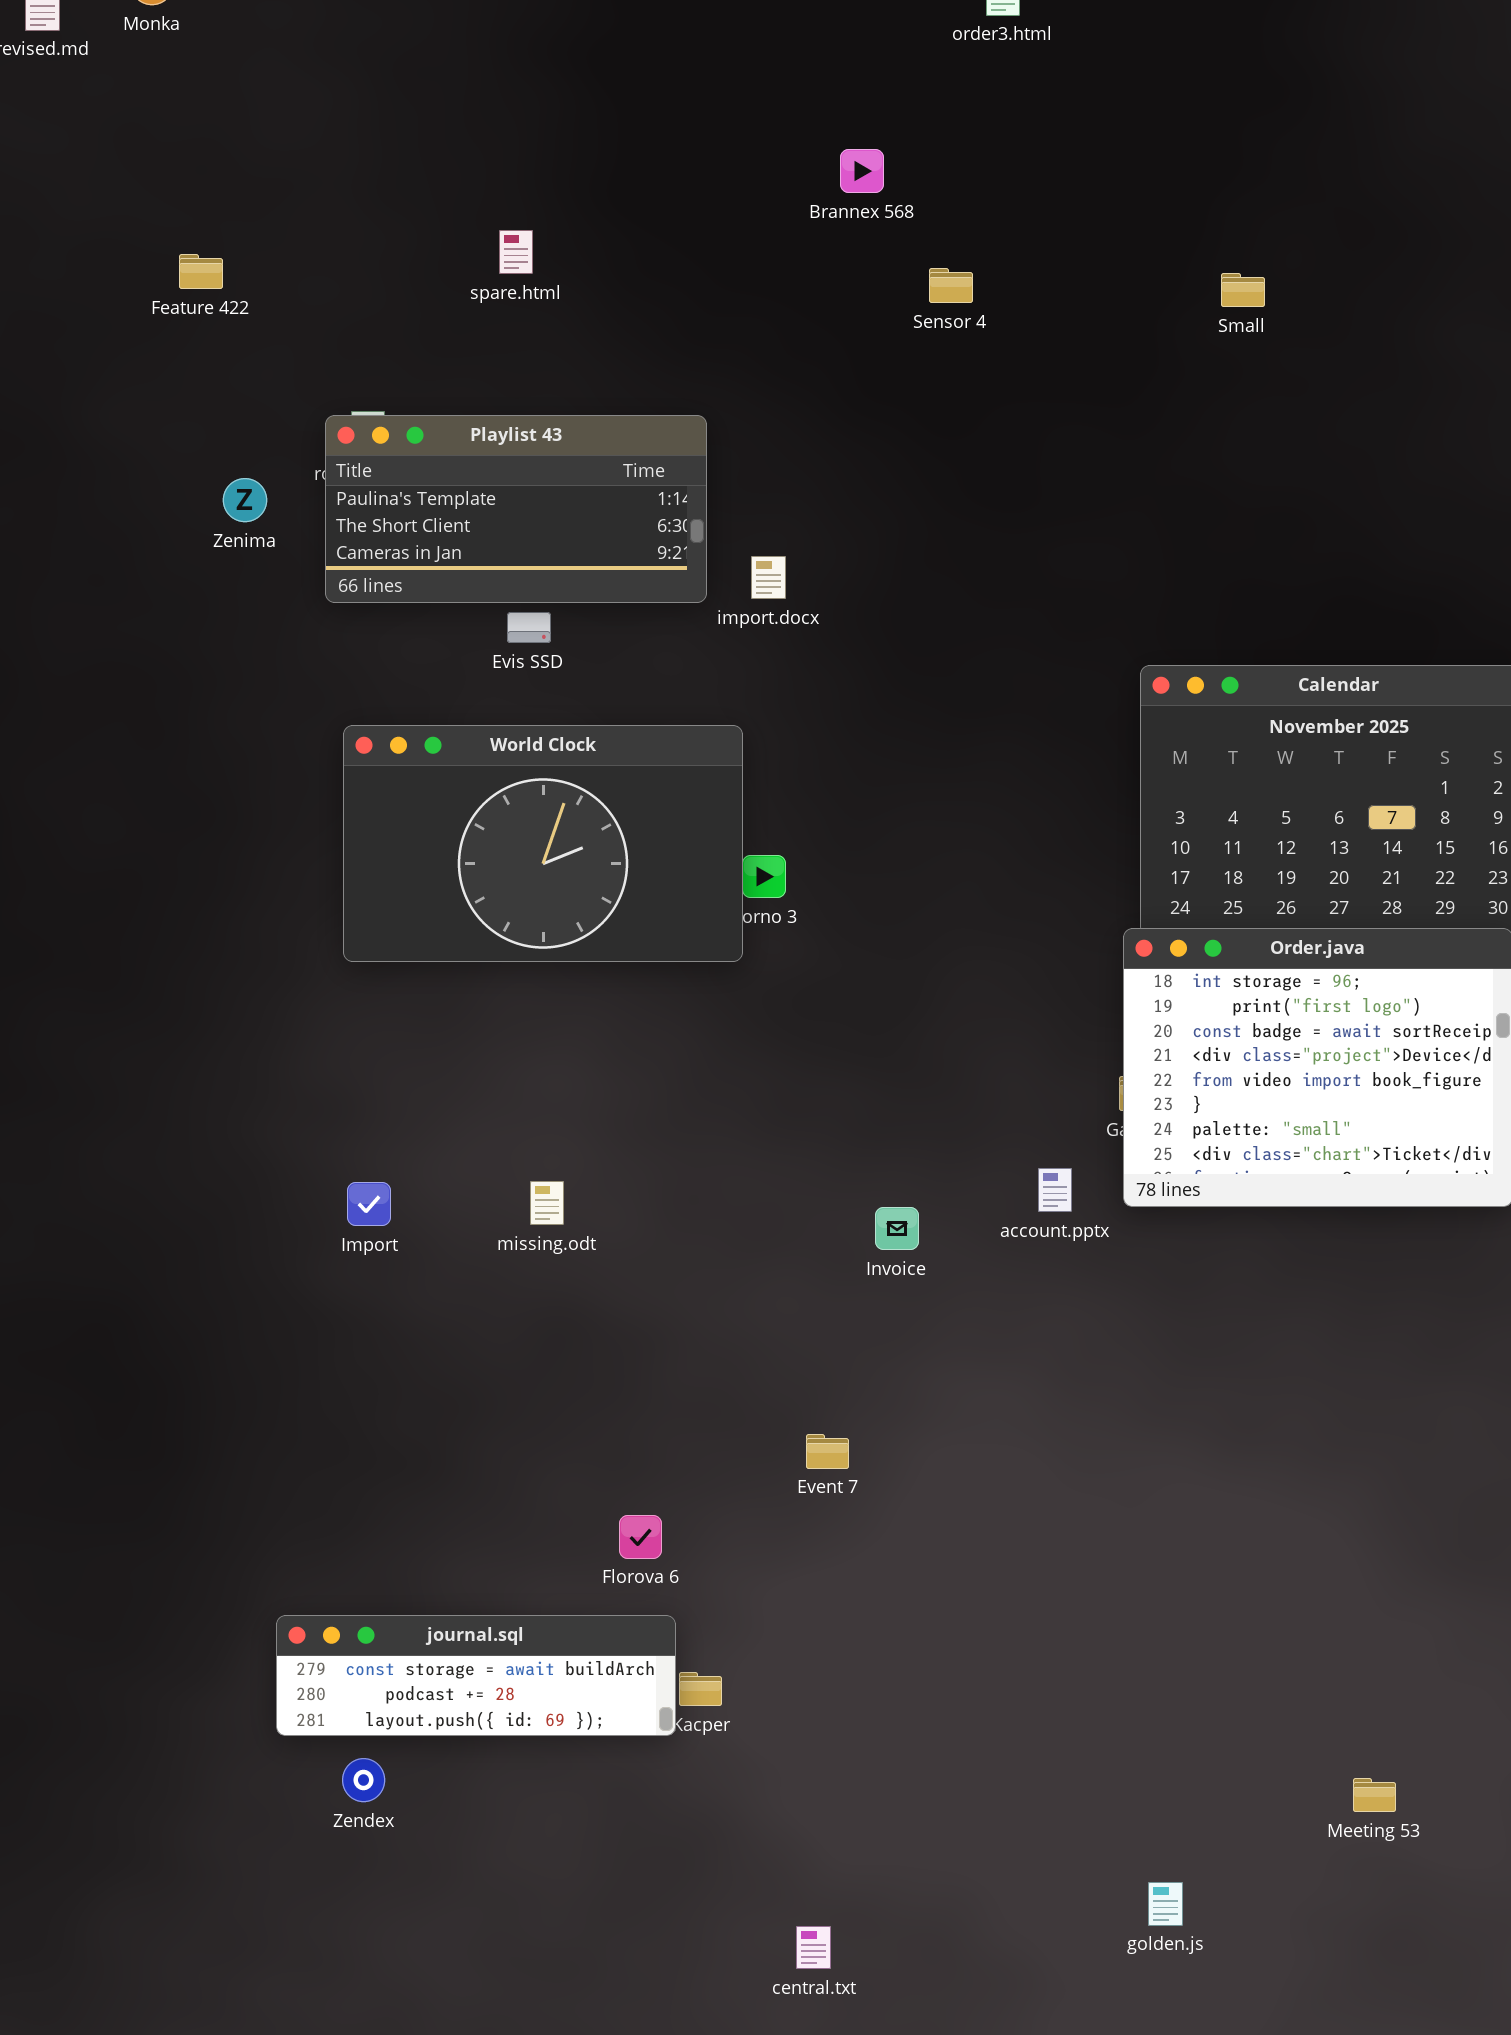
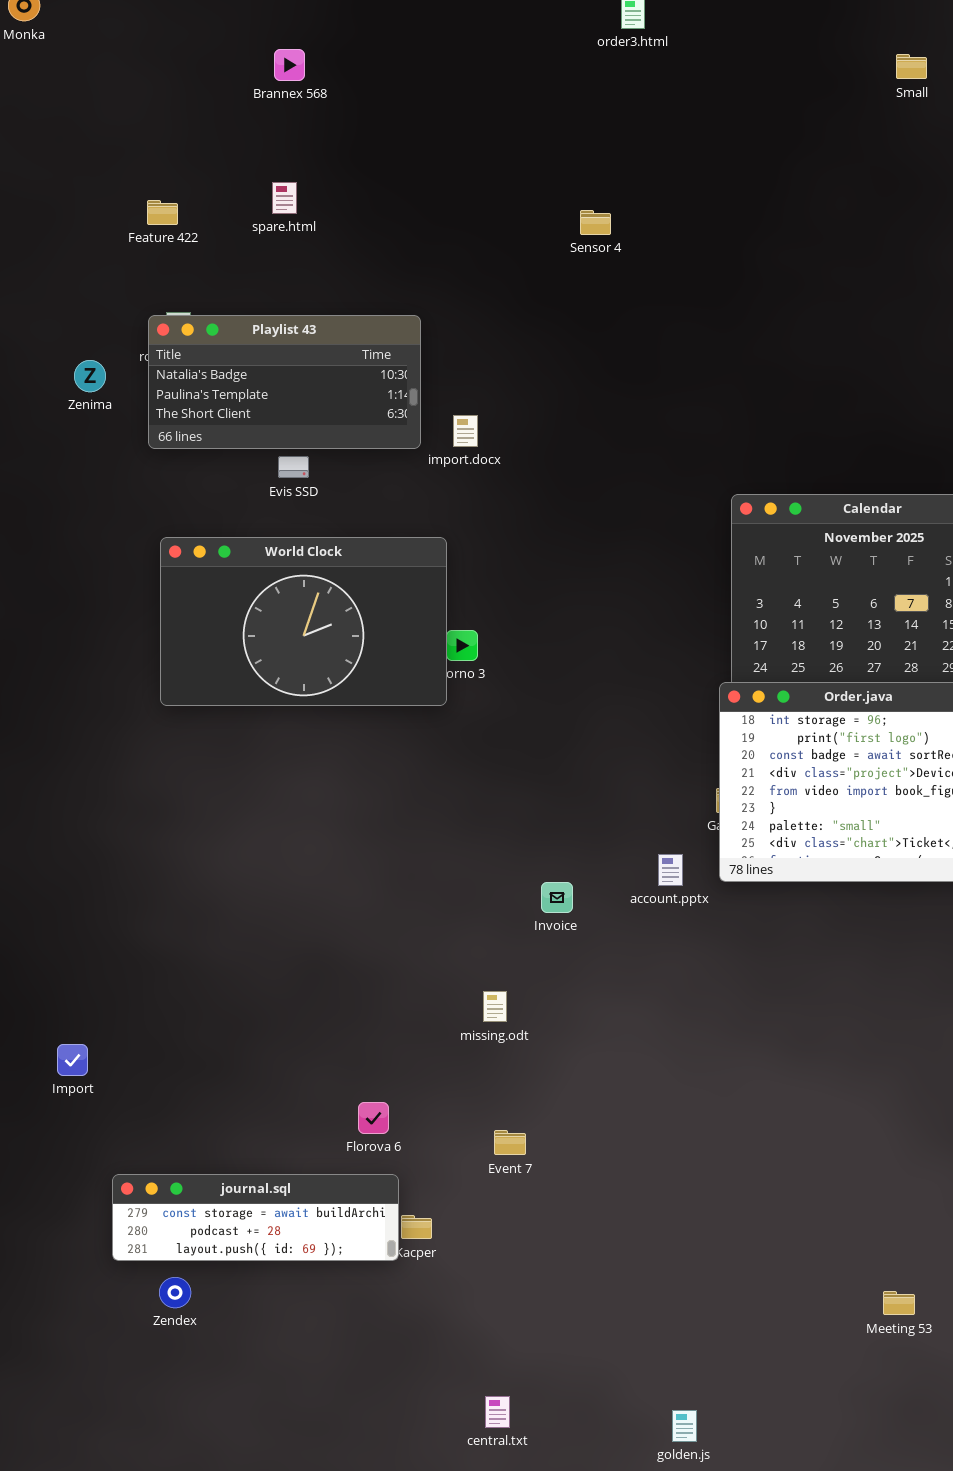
Brannex 568: [840,149,884,193] -> [274,49,305,81], moved
Feature 422: [179,254,223,289] -> [147,200,178,225], moved
Small: [1221,273,1265,307] -> [896,54,927,79], moved
Playlist 43: [325,415,707,603] -> [148,315,421,449], scrolled up 1 row
missing.odt: [530,1181,564,1225] -> [483,991,507,1022], moved
Import: [347,1182,391,1226] -> [57,1044,88,1076], moved
Event 7: [806,1434,849,1469] -> [494,1130,526,1155], moved
golden.js: [1148,1882,1183,1926] -> [672,1410,697,1442], moved

